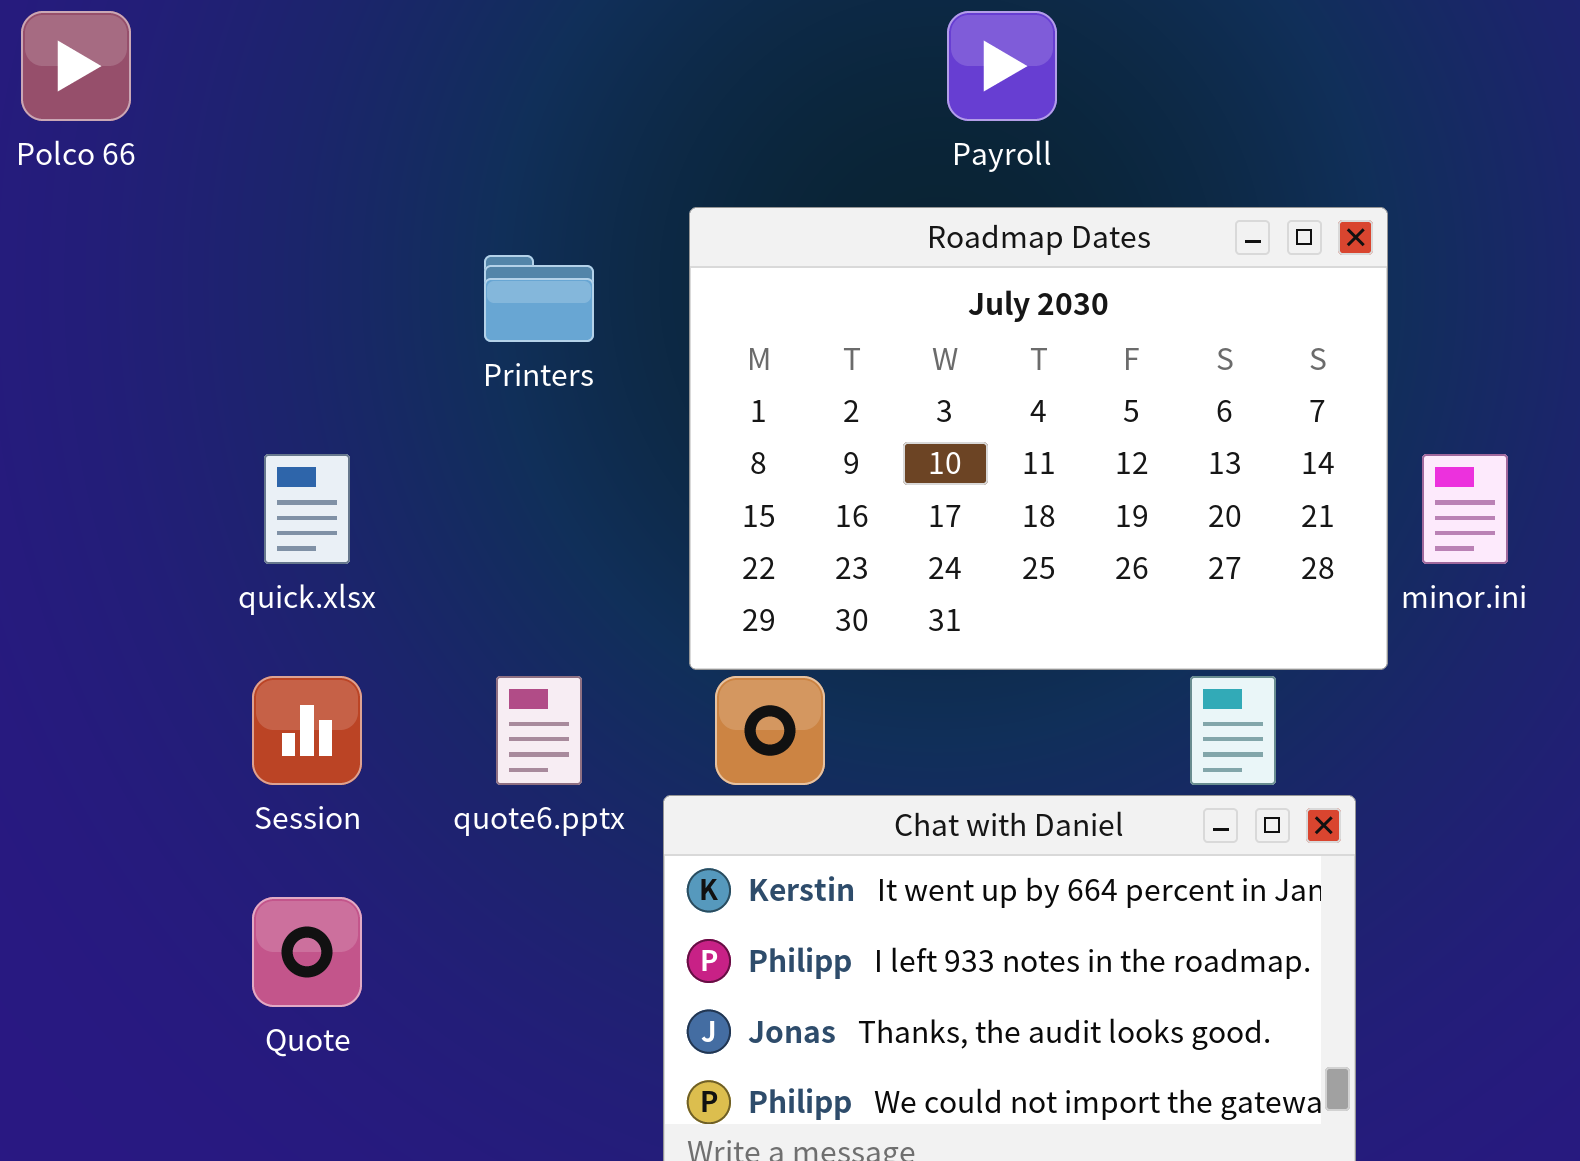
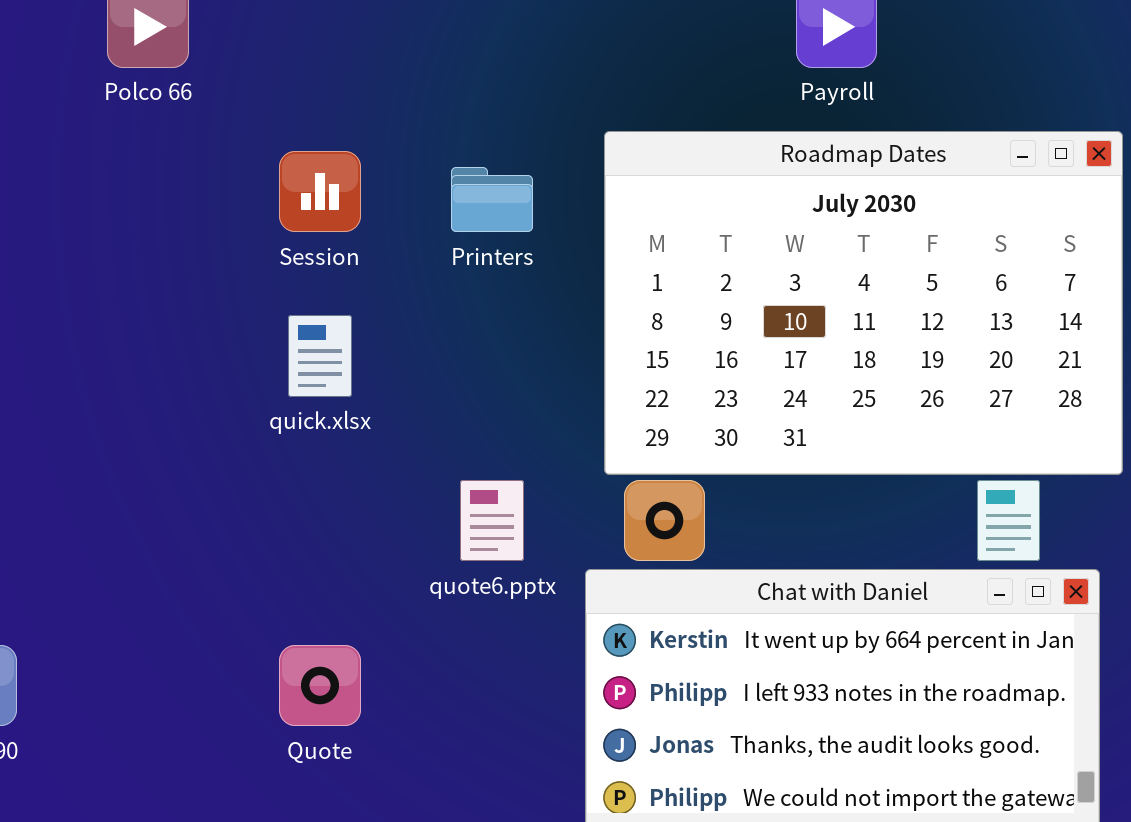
Session: [252,676,362,785] -> [279,151,361,232], moved

